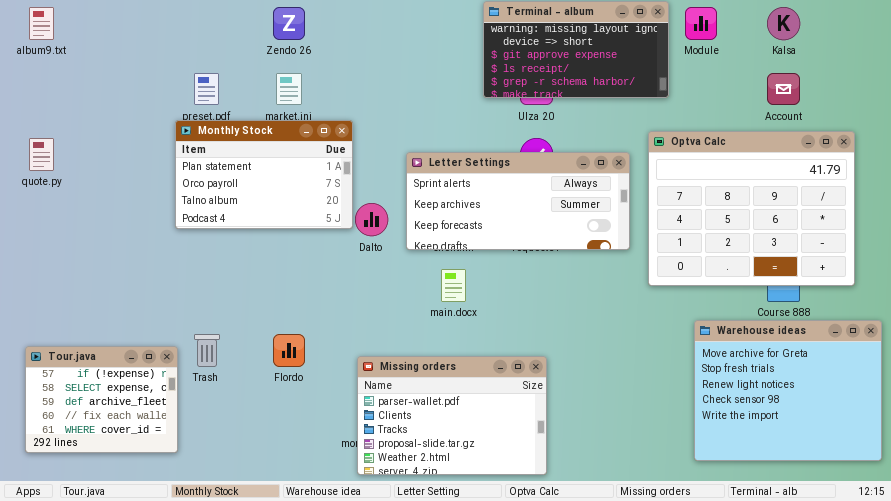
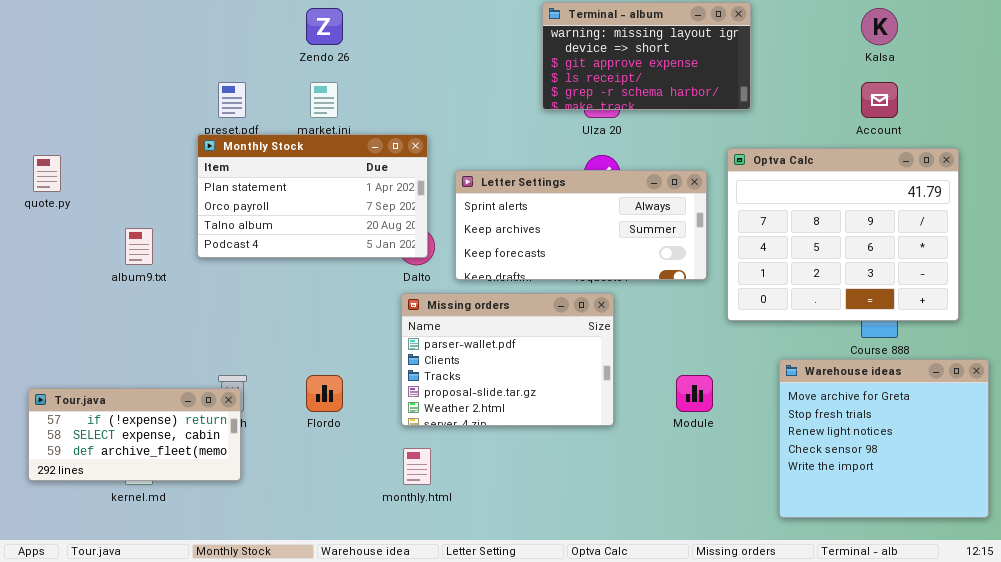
album9.txt: [29,7,54,40] -> [125,228,153,265], moved
Module: [685,7,717,40] -> [676,375,713,412], moved
Monthly Stock: [175,120,353,229] -> [197,134,428,258], resized
Tour.java: [25,346,178,453] -> [28,388,241,481], resized
Missing orders: [357,356,547,475] -> [401,293,614,426], moved

